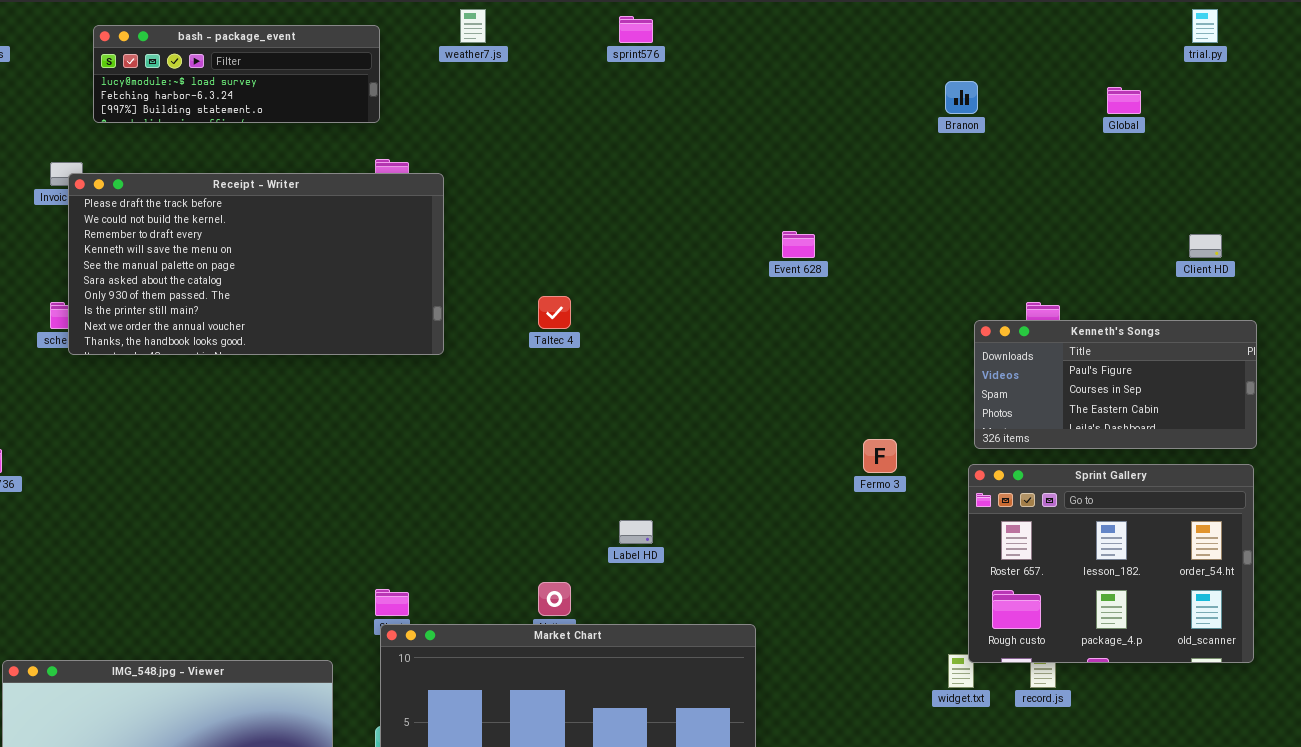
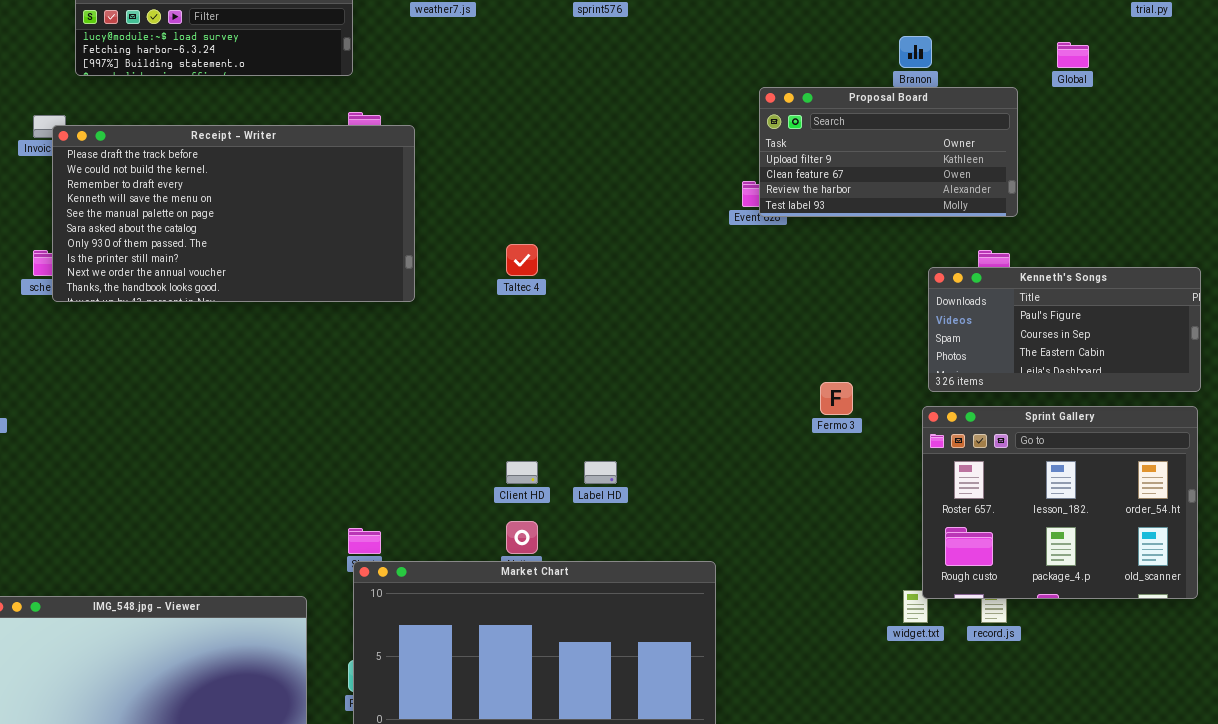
Proposal Board: none -> [759,87,1018,217], opened
Client HD: [1189,234,1222,258] -> [506,461,538,484], moved

